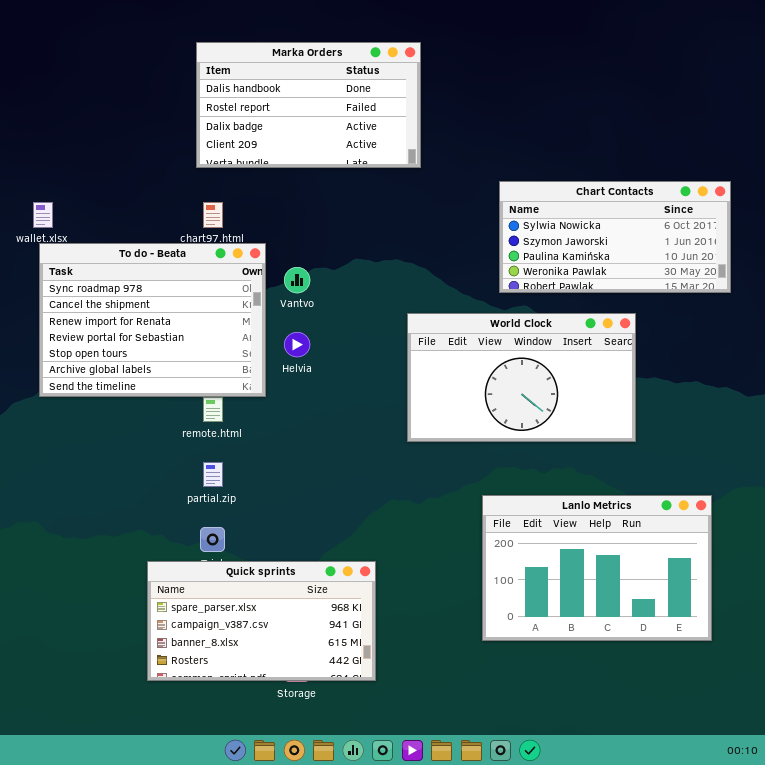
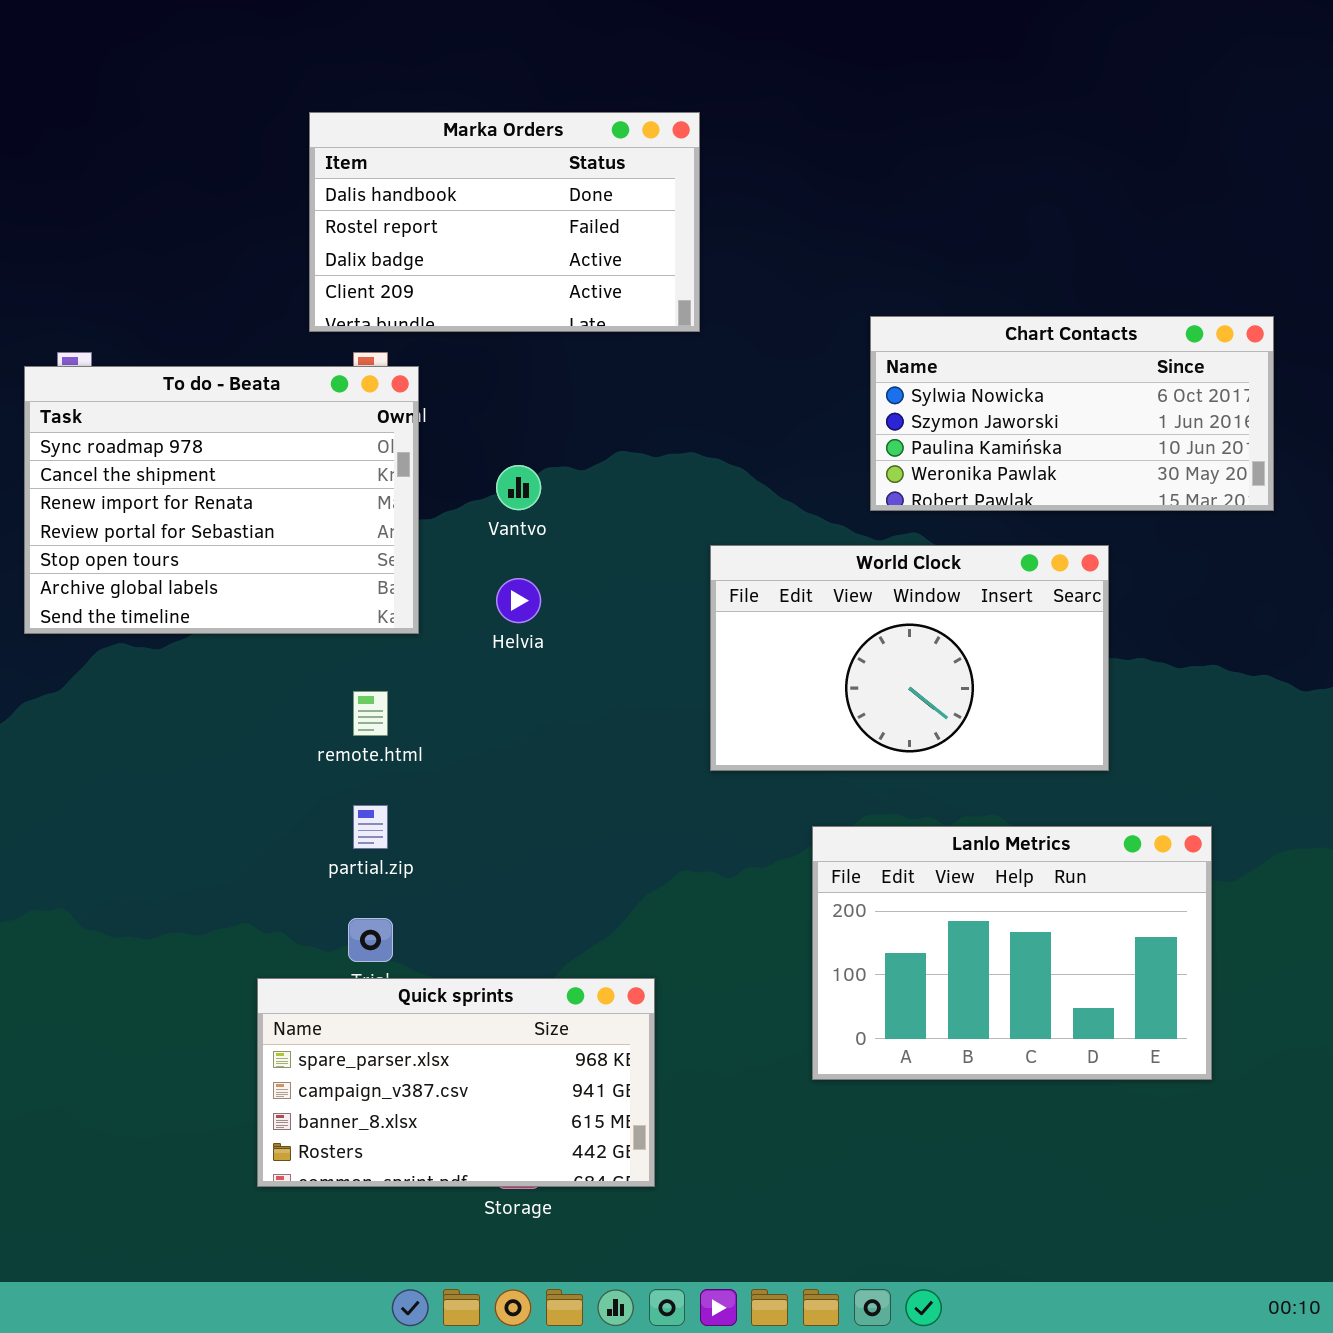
Marka Orders: [196,42,421,168] -> [309,112,700,332], moved
To do - Beata: [39,243,266,397] -> [24,366,419,634], moved
Lanlo Metrics: [482,495,712,641] -> [812,826,1212,1080], moved

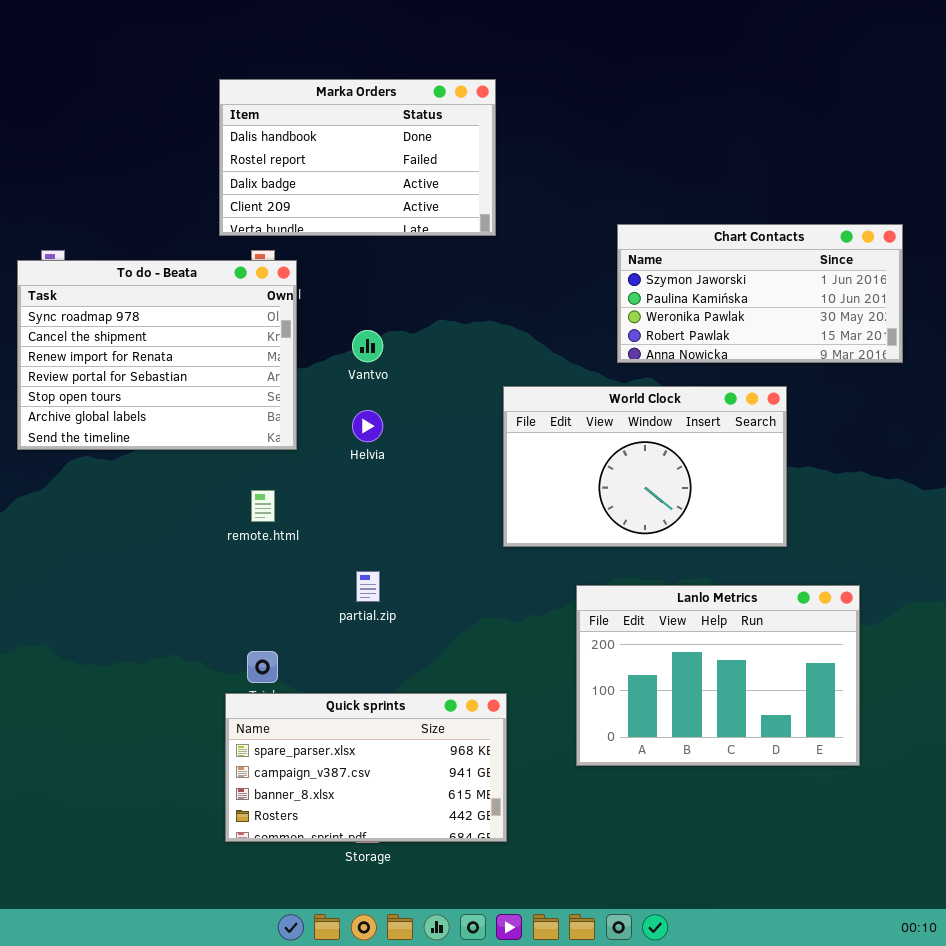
Chart Contacts: [870,316,1274,511] -> [617,224,903,363], scrolled down 1 row
partial.zip: [353,805,388,849] -> [356,571,380,602], moved
Quick sprints: [257,978,655,1187] -> [225,693,507,842], moved

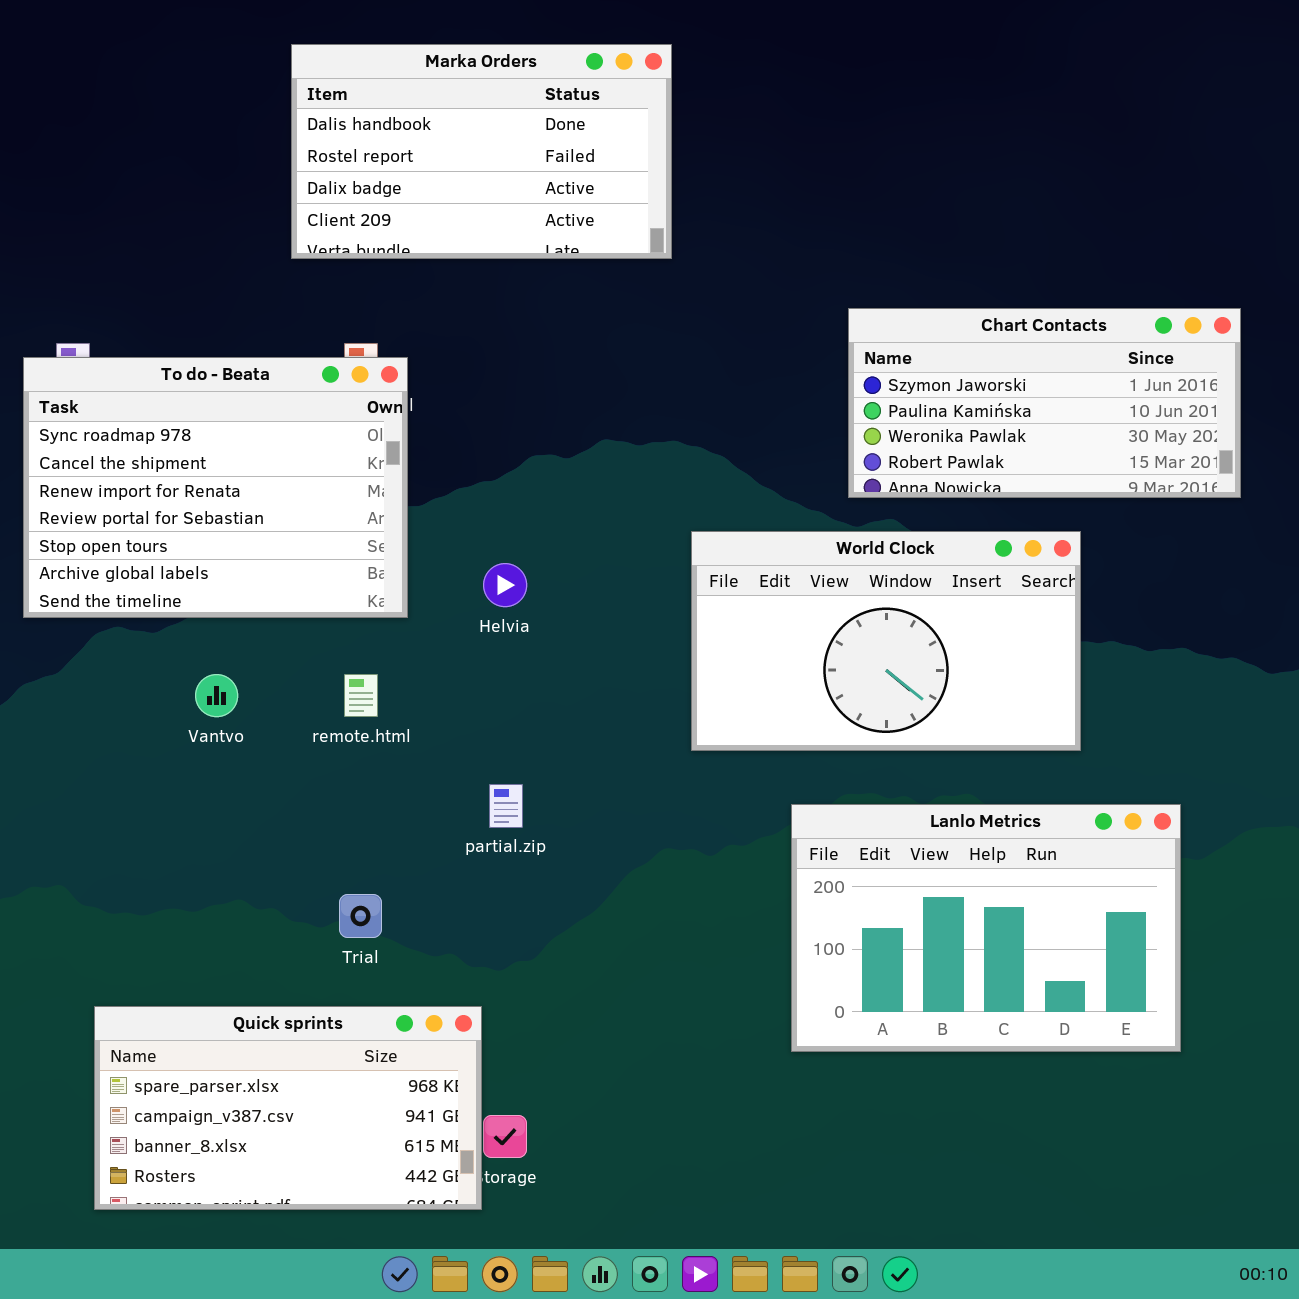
Marka Orders: [219,79,496,236] -> [291,44,672,259], moved
Vantvo: [352,330,383,362] -> [195,674,238,717], moved
Quick sprints: [225,693,507,842] -> [94,1006,482,1210], moved

